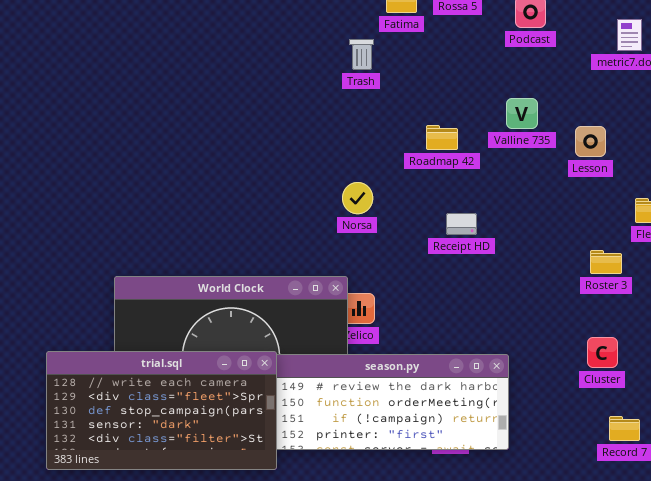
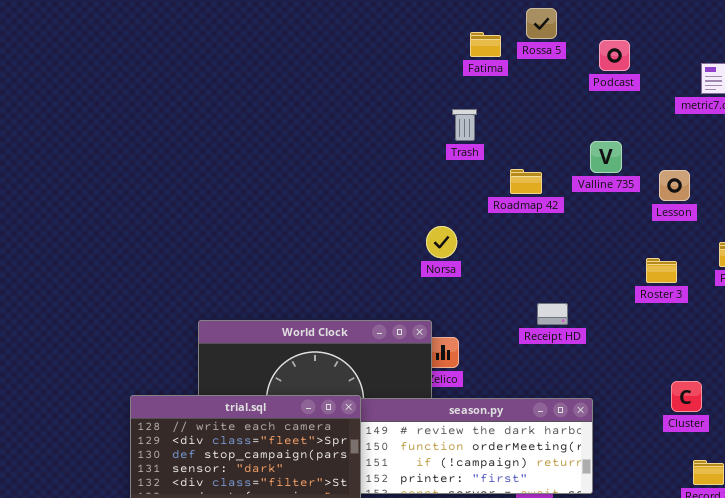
Trash: [349,39,374,70] -> [452,109,477,141], moved
Receipt HD: [446,213,477,235] -> [537,303,568,325], moved
Roster 3: [590,250,622,274] -> [646,258,677,283], moved

